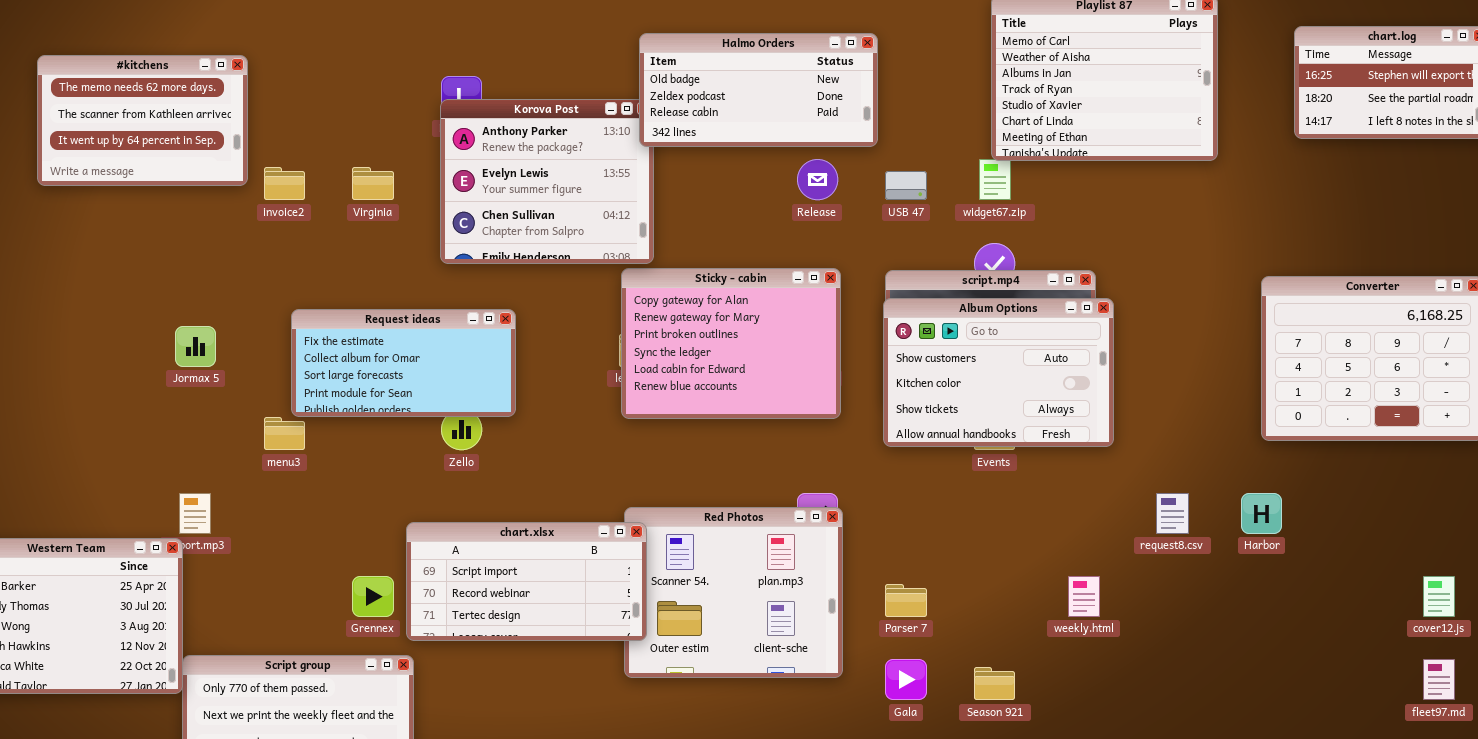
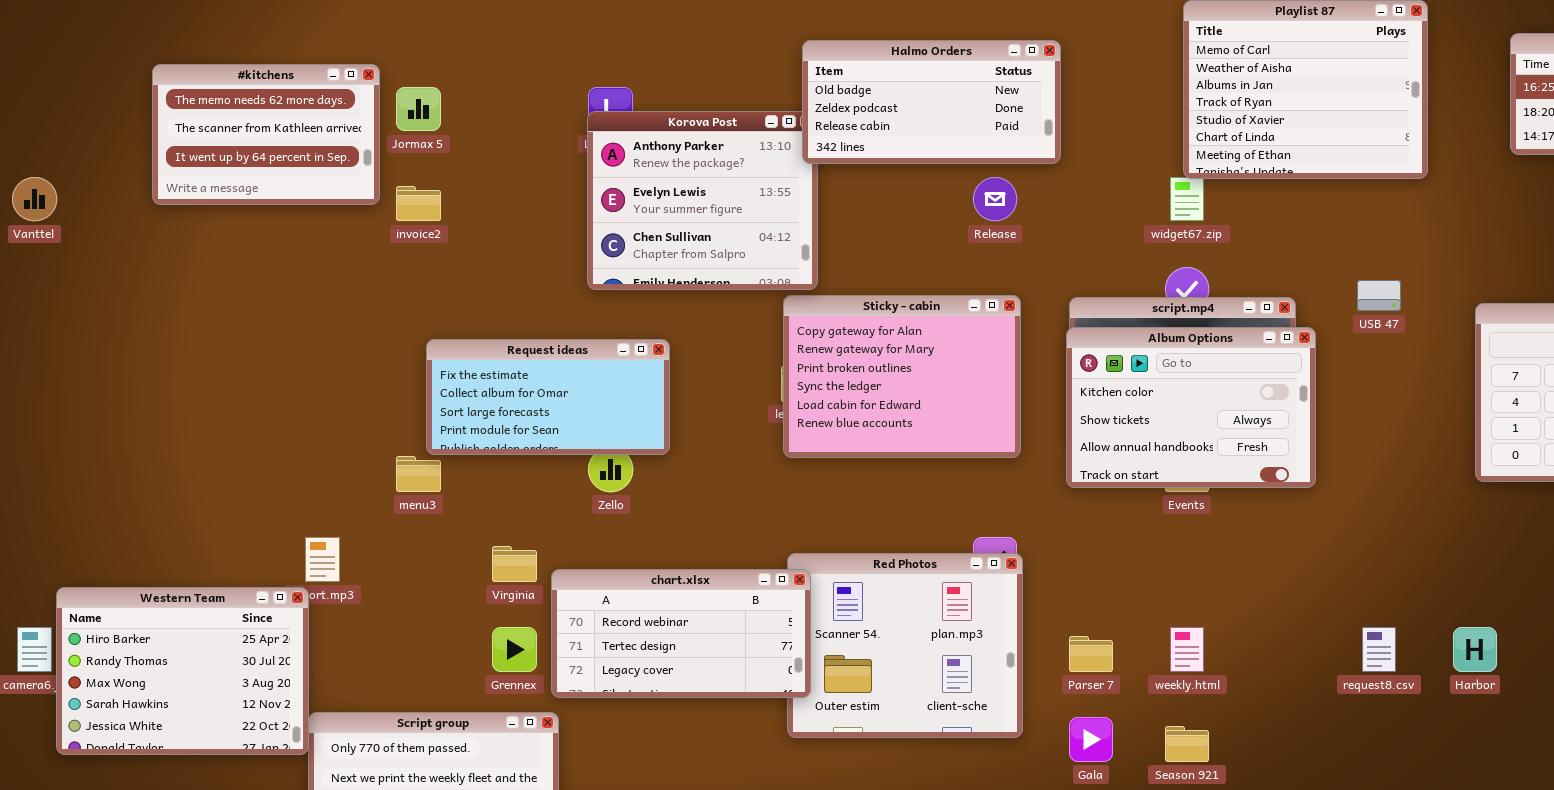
Virginia: [352,167,394,200] -> [492,546,537,582], moved
USB 47: [885,171,927,200] -> [1357,280,1401,311], moved
Album Options: [883,298,1114,447] -> [1066,327,1316,488], scrolled down 1 row
Jormax 5: [175,326,216,367] -> [396,87,441,131], moved
request8.csv: [1156,493,1189,534] -> [1362,627,1396,672], moved
Harbor: [1241,493,1282,534] -> [1453,627,1497,672], moved
chart.xlsx: [406,522,647,641] -> [551,569,811,698], scrolled down 1 row
weekly.html: [1068,576,1100,617] -> [1170,627,1204,672], moved

